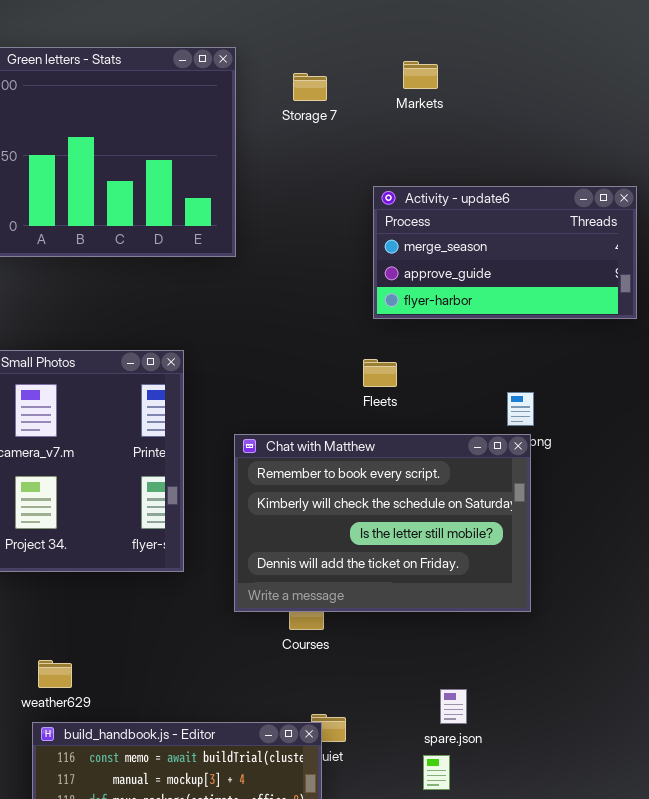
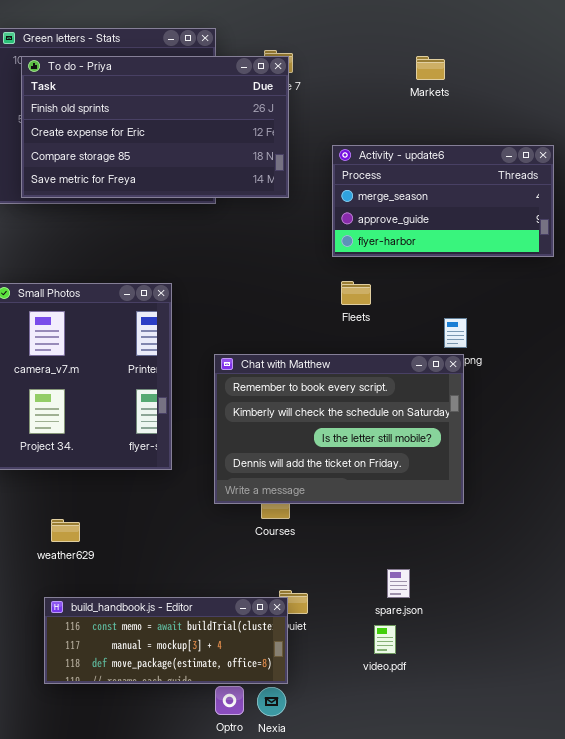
Markets: [403,61,438,89] -> [416,56,445,80], moved
To do - Priya: none -> [21,56,289,198], opened
Fleets: [363,359,397,387] -> [341,281,371,305], moved
weather629: [38,660,72,688] -> [51,519,80,542], moved

